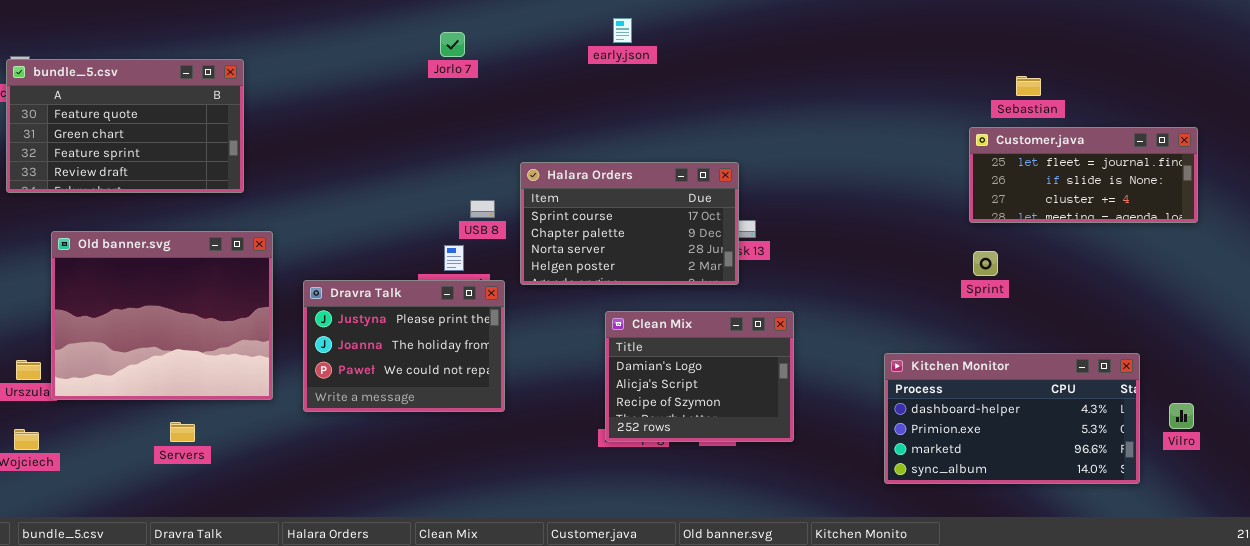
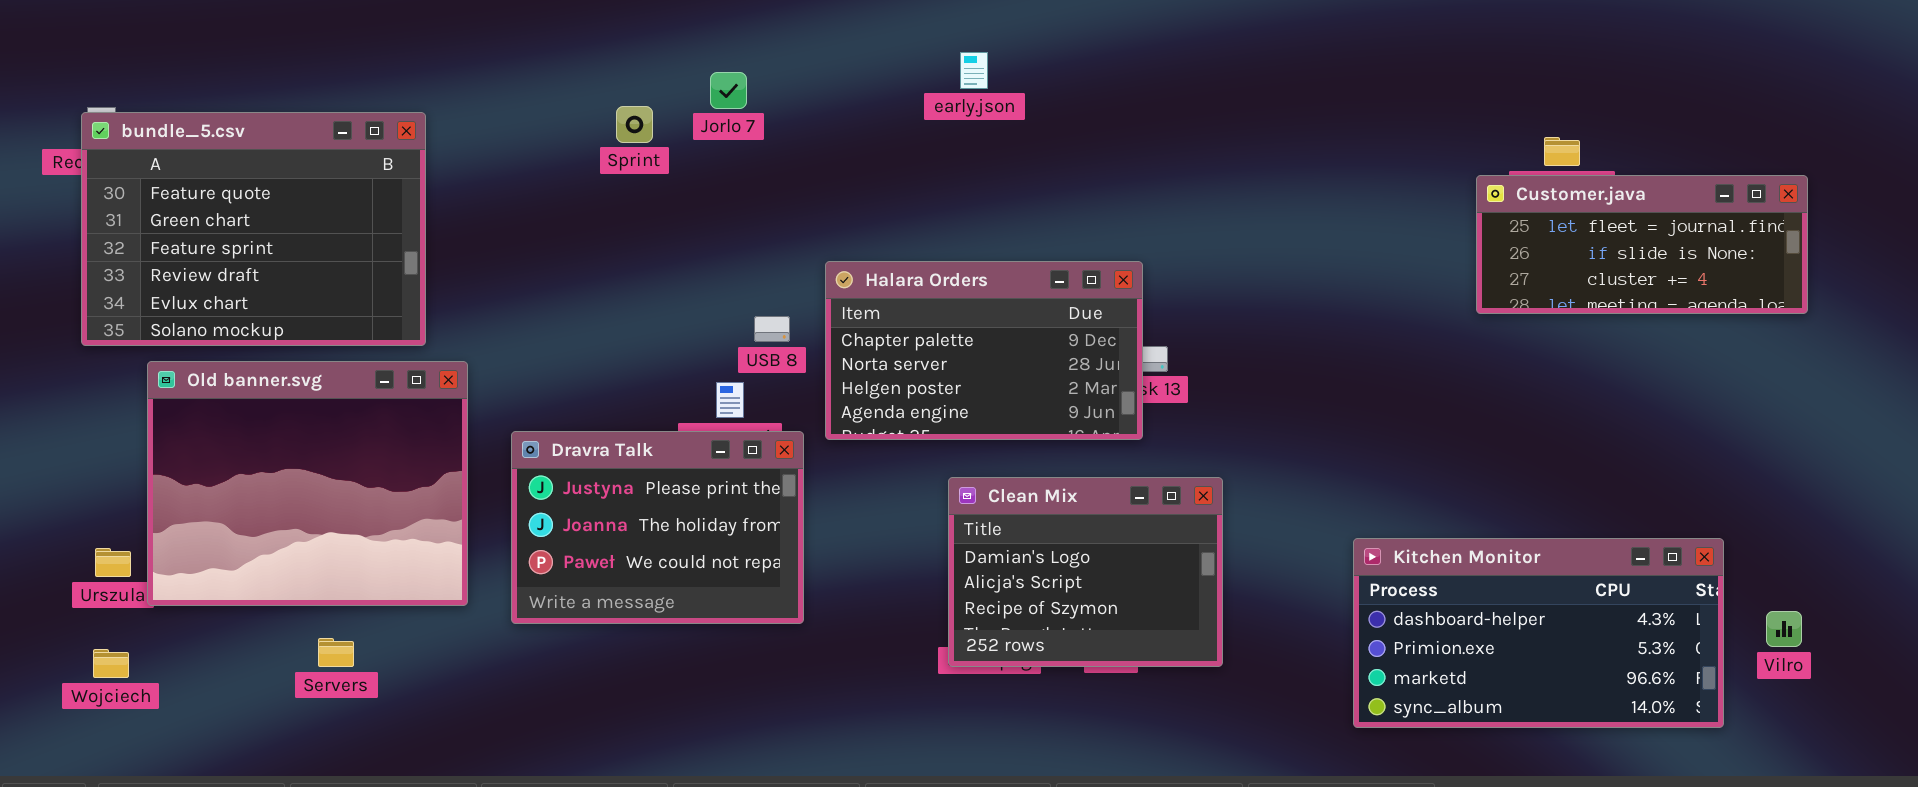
bundle_5.csv: [6,59,244,193] -> [81,112,426,346], resized
Customer.java: [969,127,1198,223] -> [1476,175,1808,314], moved
Halara Orders: [520,162,739,285] -> [825,261,1143,440], scrolled down 1 row
Sprint: [973,251,998,276] -> [616,106,653,143], moved

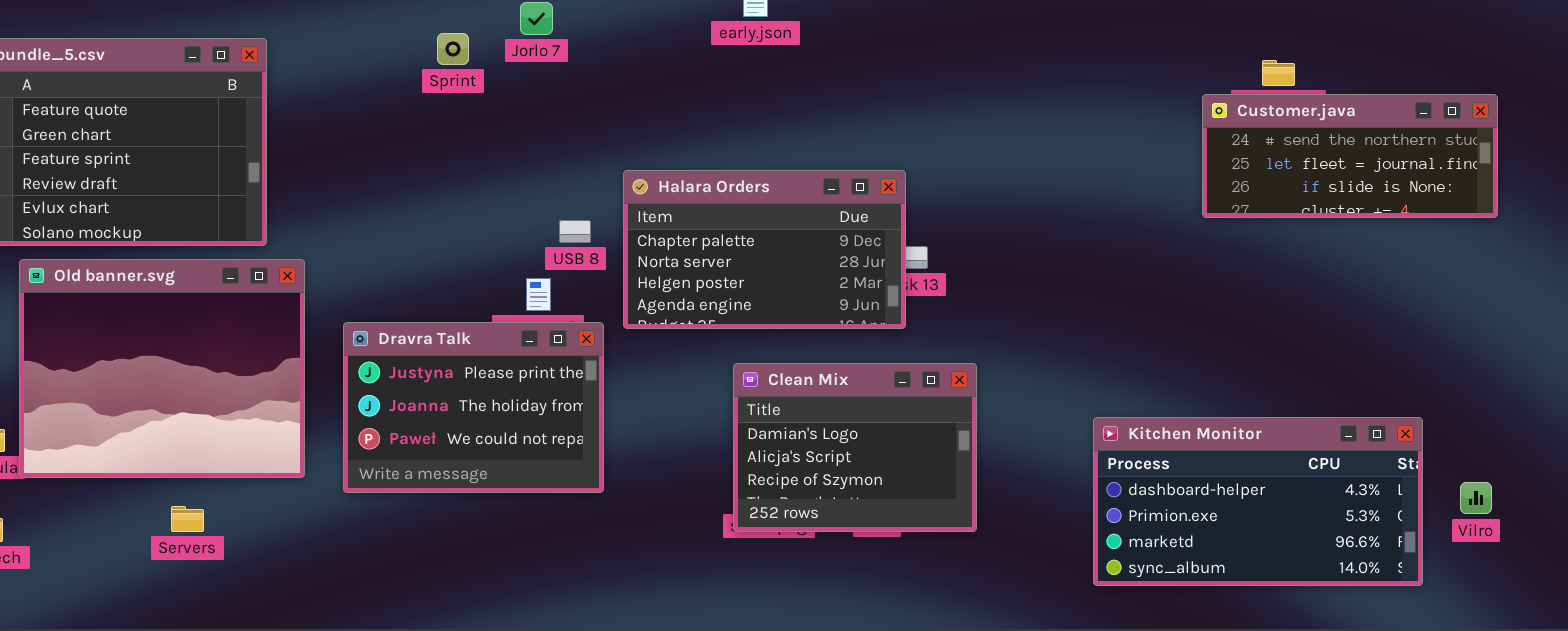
Customer.java: [1476,175,1808,314] -> [1202,94,1498,218], scrolled up 1 row

